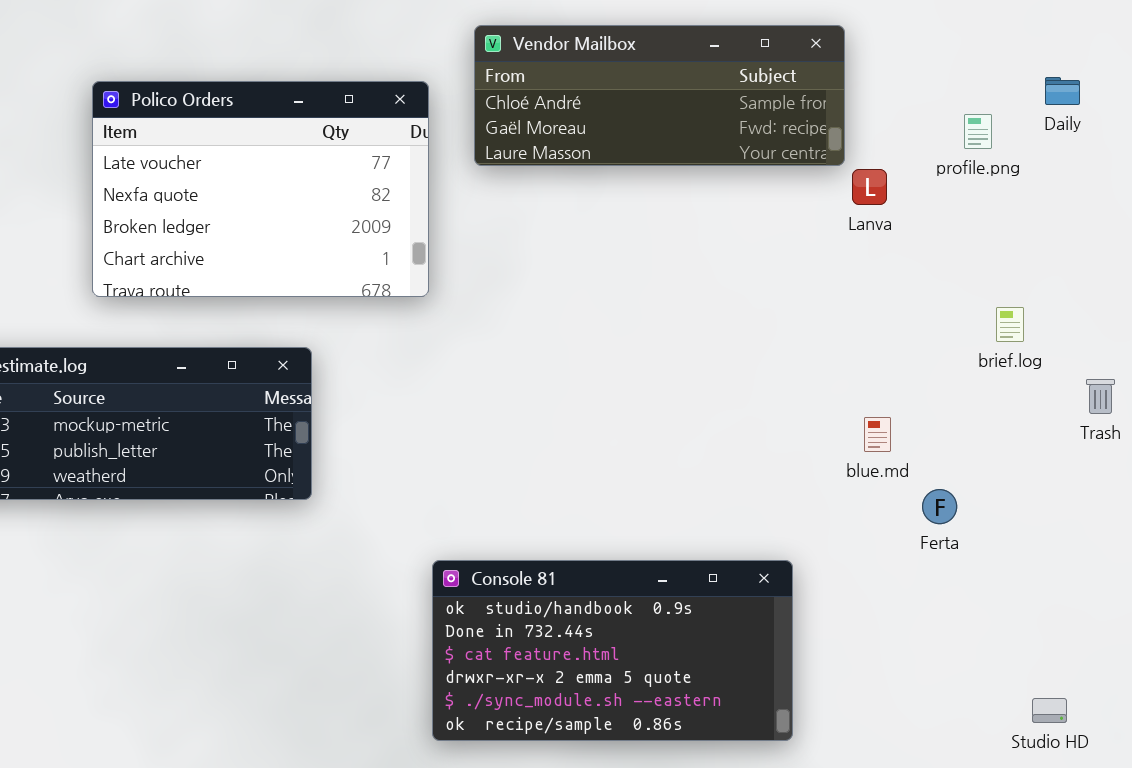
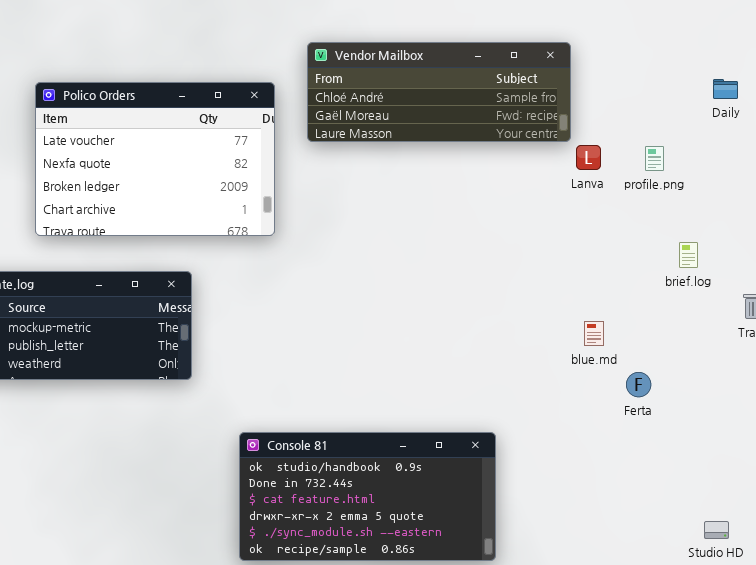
profile.png: [964,114,992,149] -> [645,146,664,171], moved
Console 81: [432,560,793,741] -> [239,432,496,561], moved

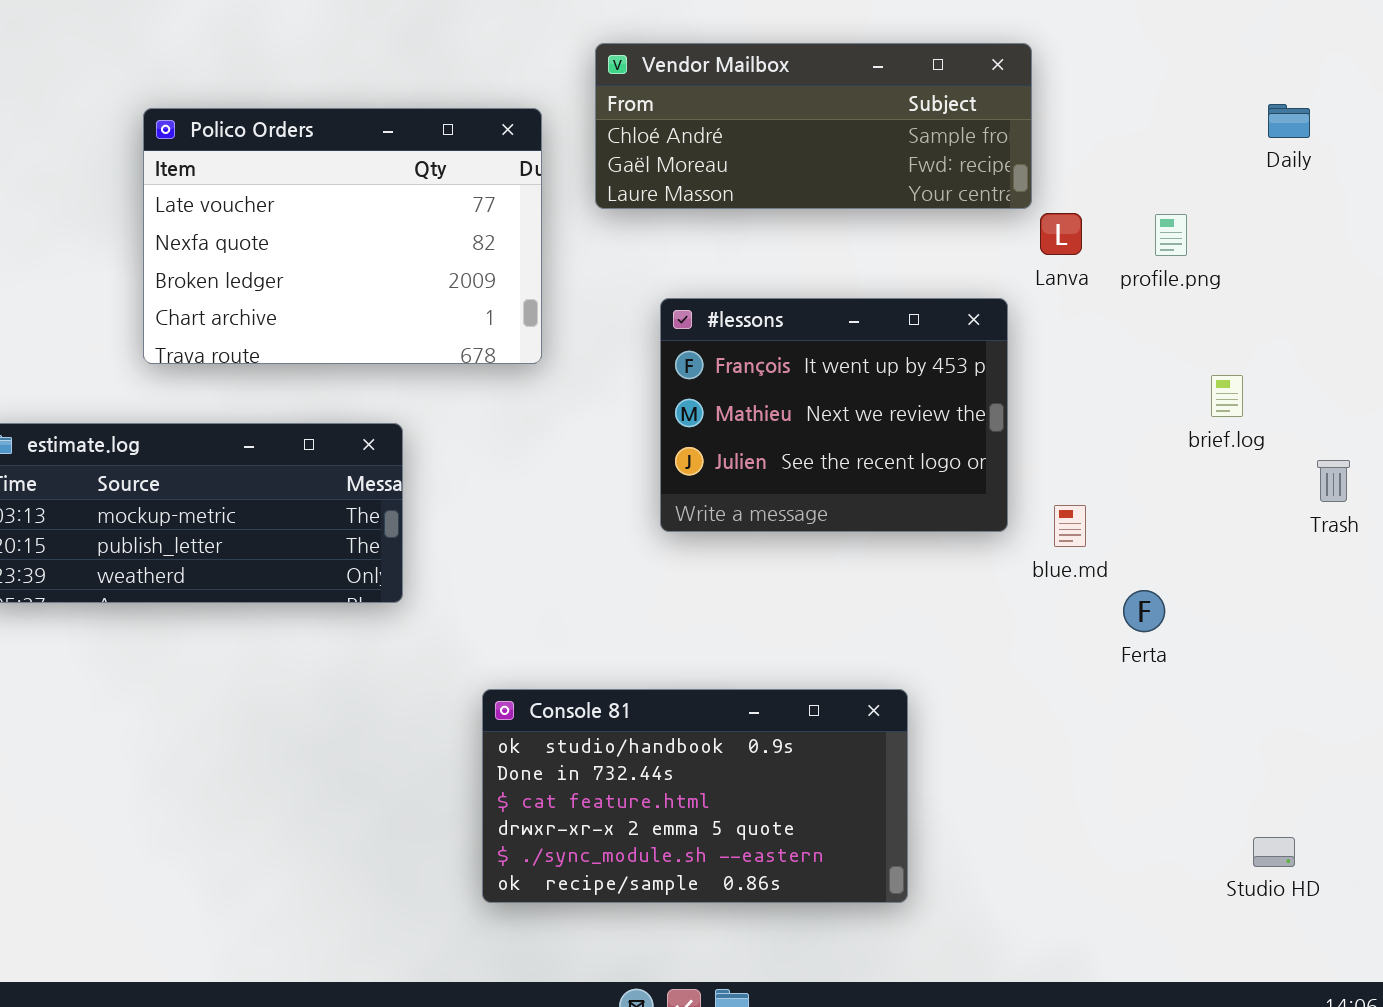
#lessons: none -> [660,298,1008,532], opened

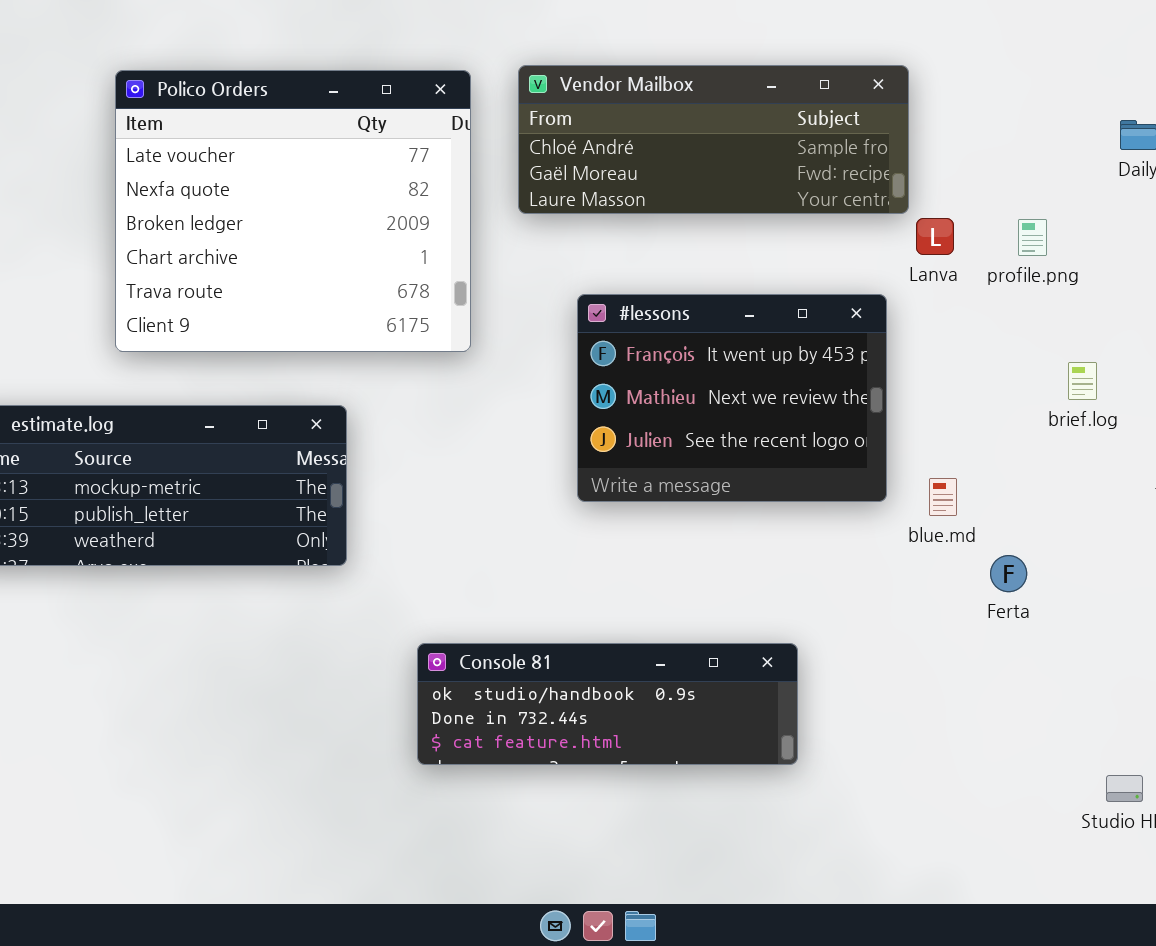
Polico Orders: [143,108,542,364] -> [115,70,471,352], resized
Console 81: [482,689,908,903] -> [417,643,798,765], resized

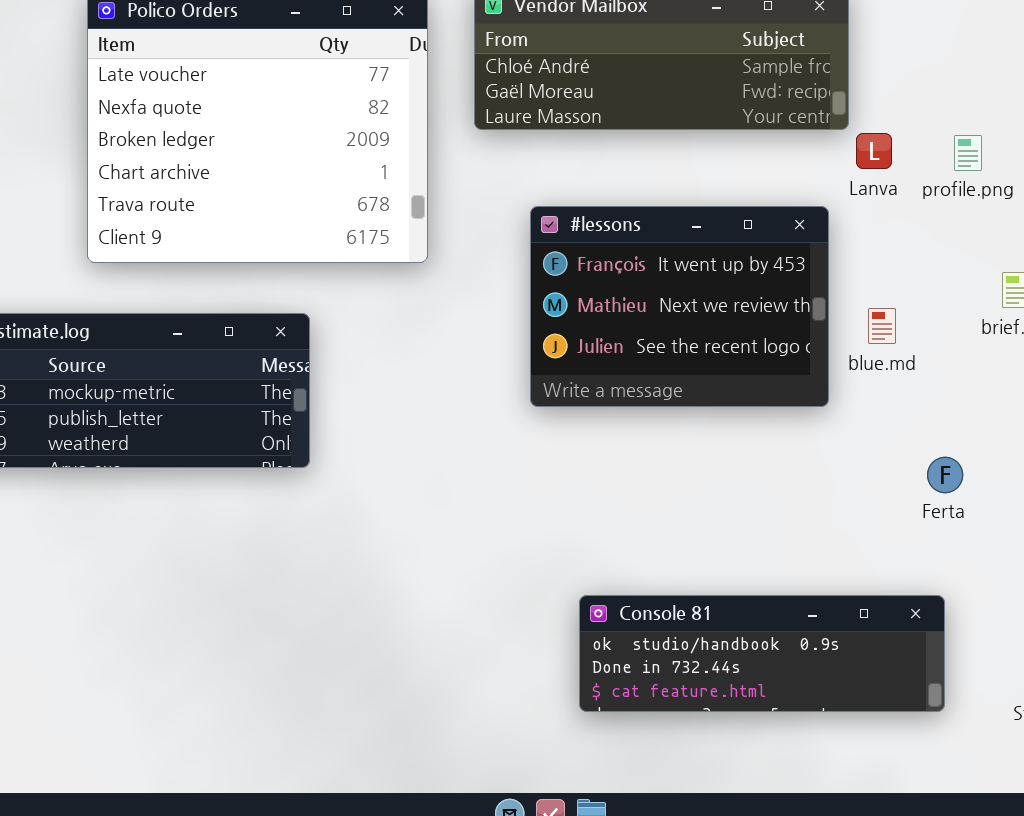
blue.md: [929,478,957,516] -> [868,308,896,344], moved
Console 81: [417,643,798,765] -> [579,595,945,712], moved

